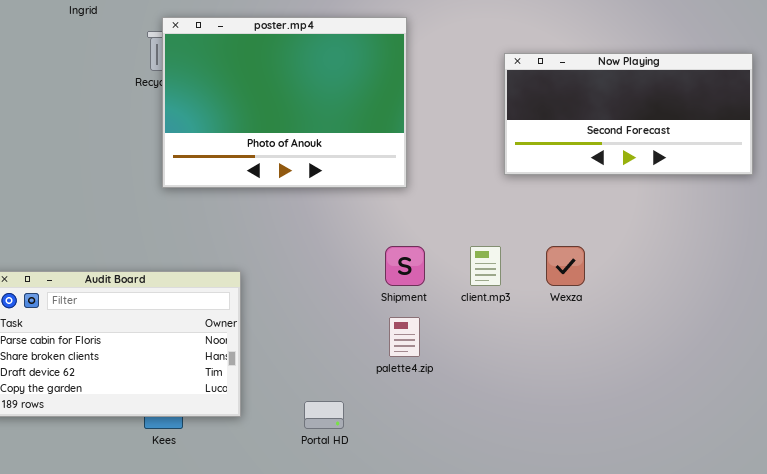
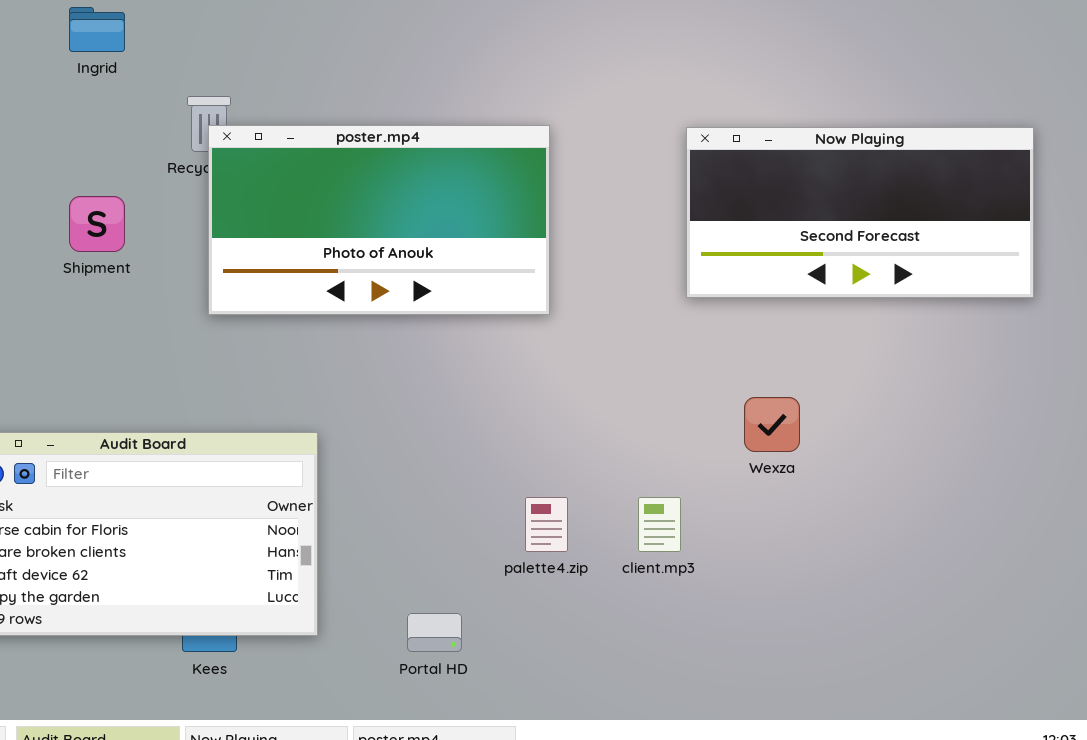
poster.mp4: [162,17,407,188] -> [208,125,550,315], resized
Shipment: [385,246,425,286] -> [69,196,125,252], moved
client.mp3: [470,246,501,286] -> [638,497,681,552], moved

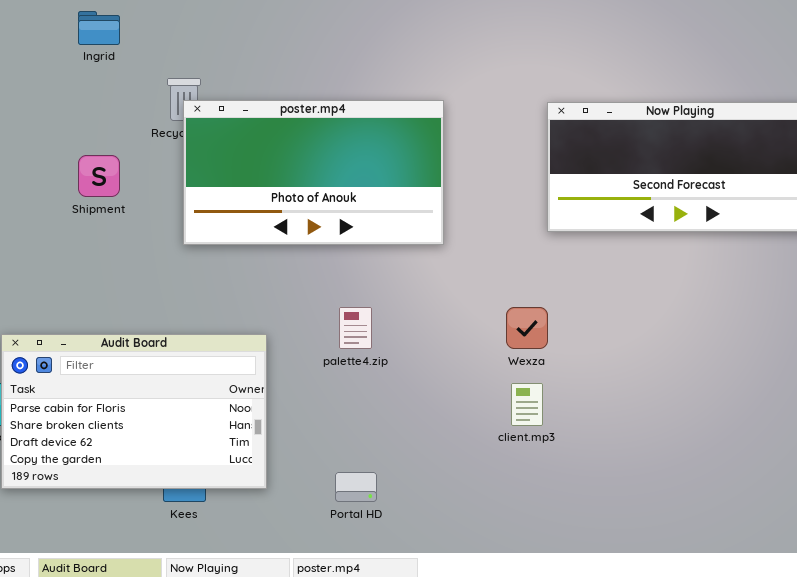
Wexza: [744,397,800,452] -> [506,307,548,349], moved
palette4.zip: [525,497,568,552] -> [339,307,372,349], moved

